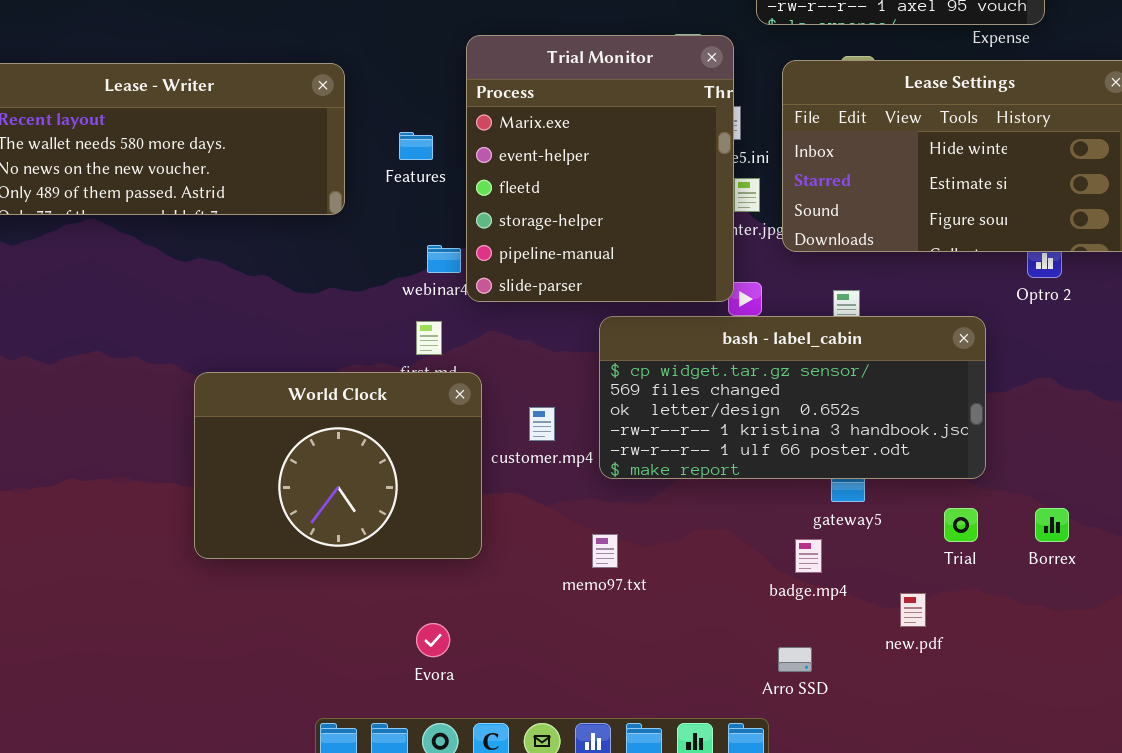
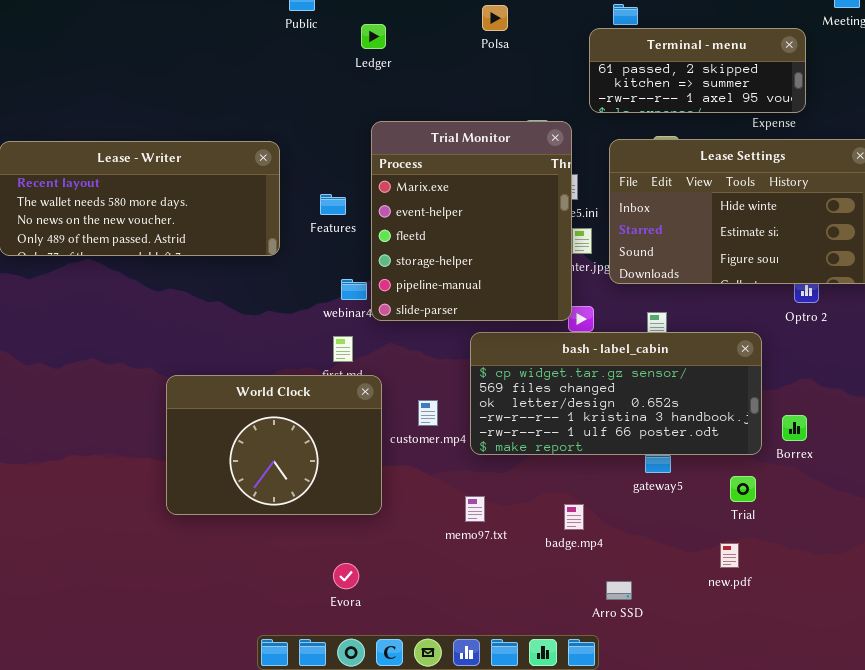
Borrex: [1035,508,1069,542] -> [782,415,807,441], moved
badge.mp4: [795,539,822,573] -> [564,504,584,530], moved
new.pdf: [900,593,926,627] -> [720,543,739,568], moved

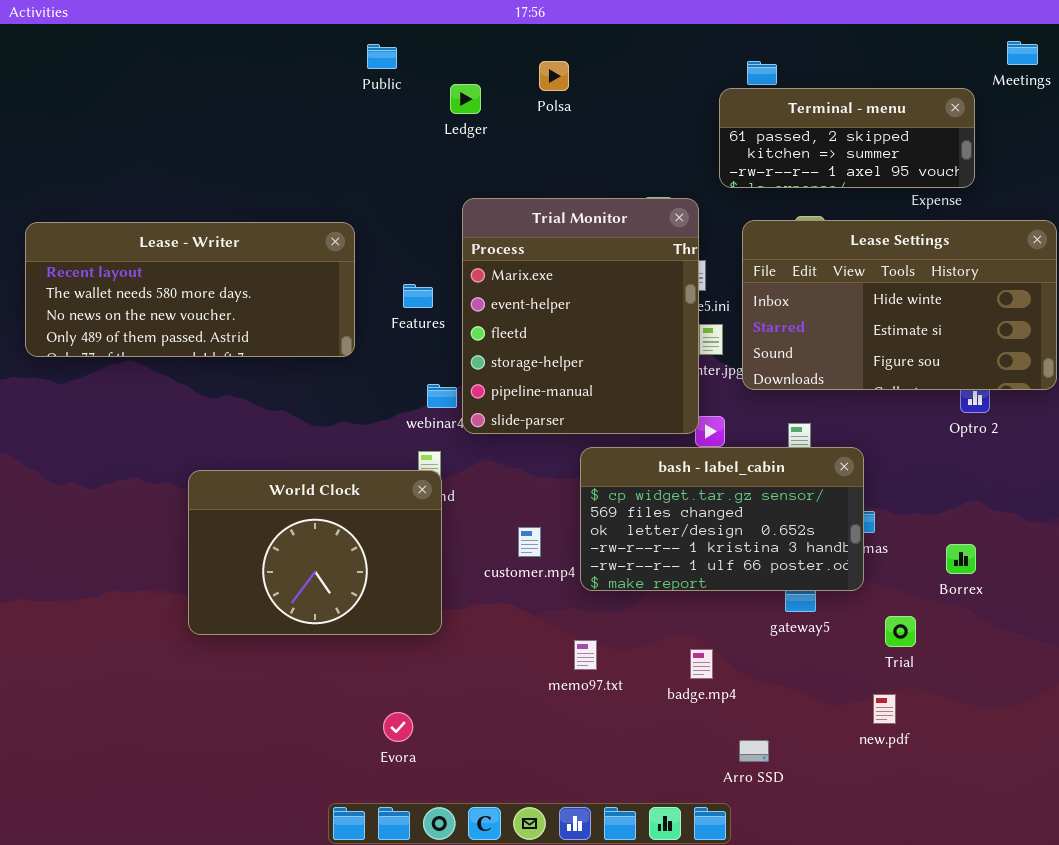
Polsa: [482,5,508,31] -> [539,61,569,91], moved
bash - label_cabin: [470,332,762,455] -> [580,447,864,591], resized
World Clock: [166,375,382,515] -> [188,470,442,635], moved
Evora: [333,563,359,589] -> [383,712,413,742], moved

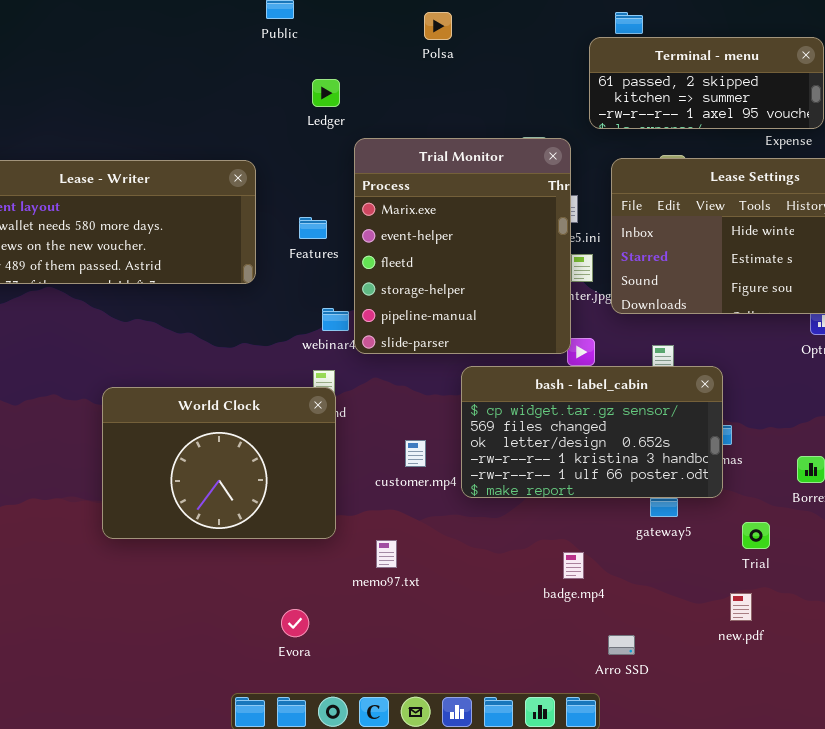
Ledger: [450,84,481,114] -> [312,79,340,107], moved
memo97.txt: [574,640,597,670] -> [376,540,397,568], moved

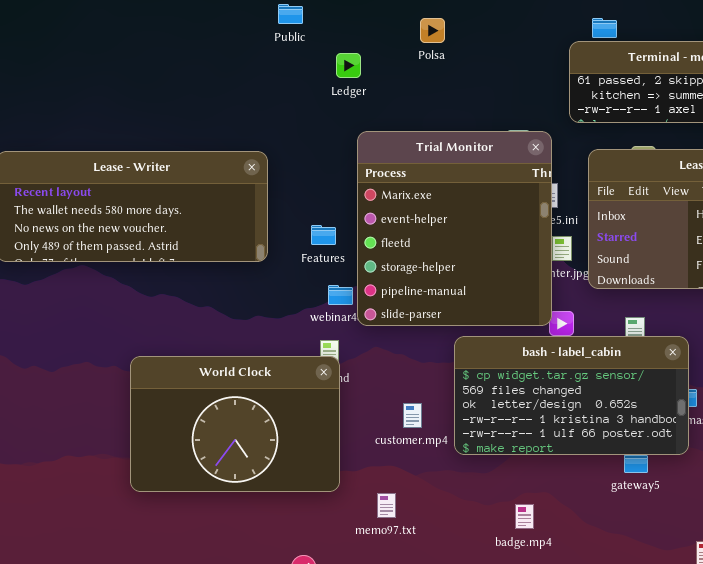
Ledger: [312,79,340,107] -> [336,53,361,78], moved
Features: [299,217,327,239] -> [311,225,336,245], moved
badge.mp4: [563,552,584,579] -> [515,504,534,529], moved

